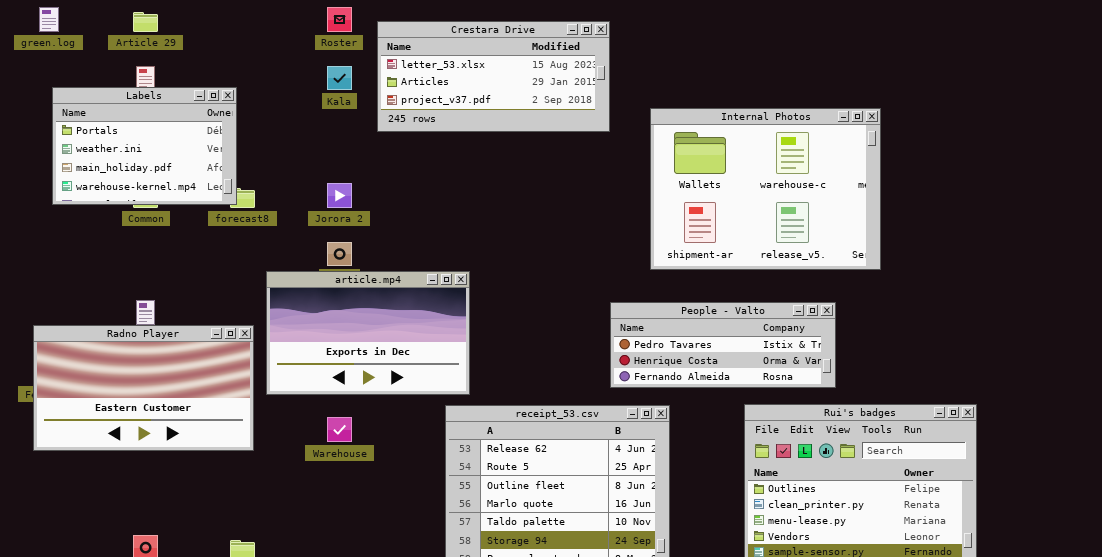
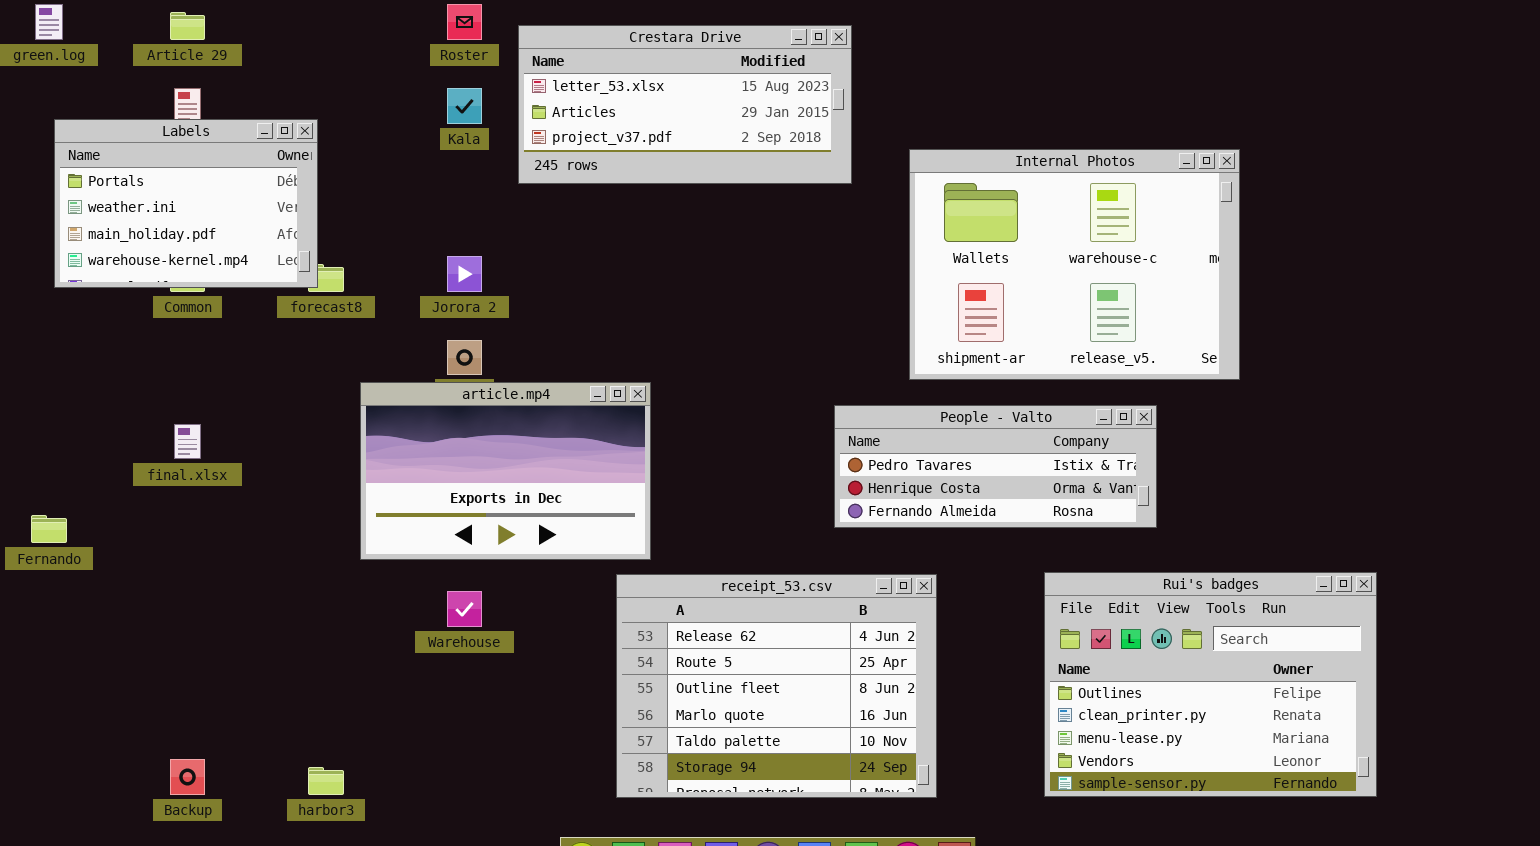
People - Valto: [610,302,836,388] -> [834,405,1157,528], moved
Radno Player: [33,325,254,451] -> none, closed

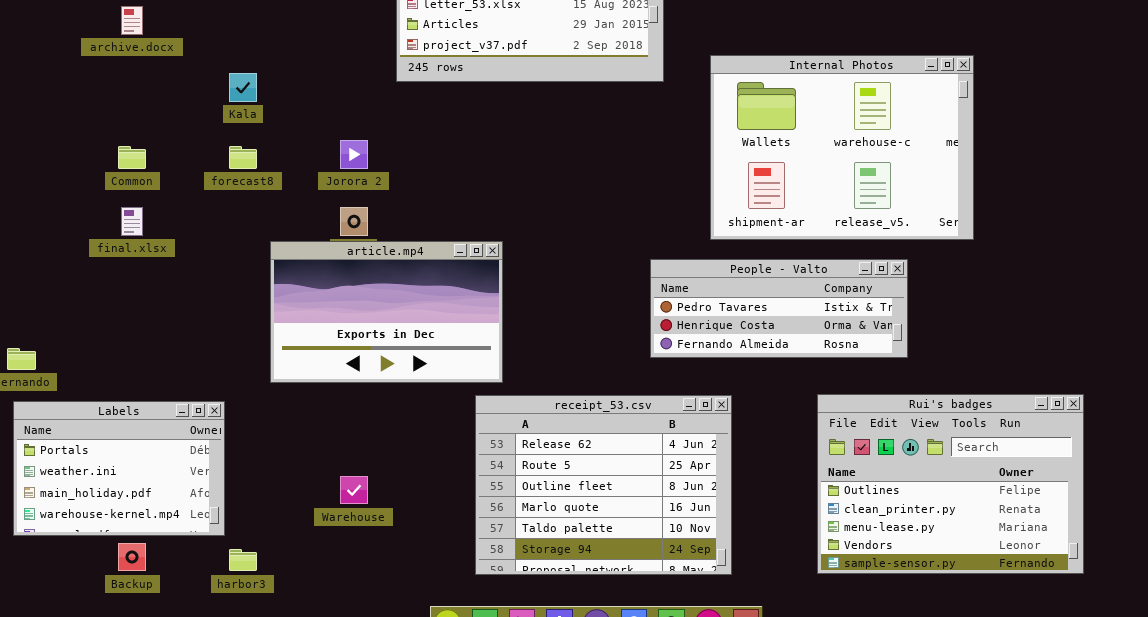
Kala: [447,88,482,124] -> [229,73,257,102], moved
Labels: [54,119,318,288] -> [13,401,225,536], moved
final.xlsx: [174,424,201,459] -> [121,207,143,236], moved
Warehouse: [447,591,482,627] -> [340,476,368,504], moved

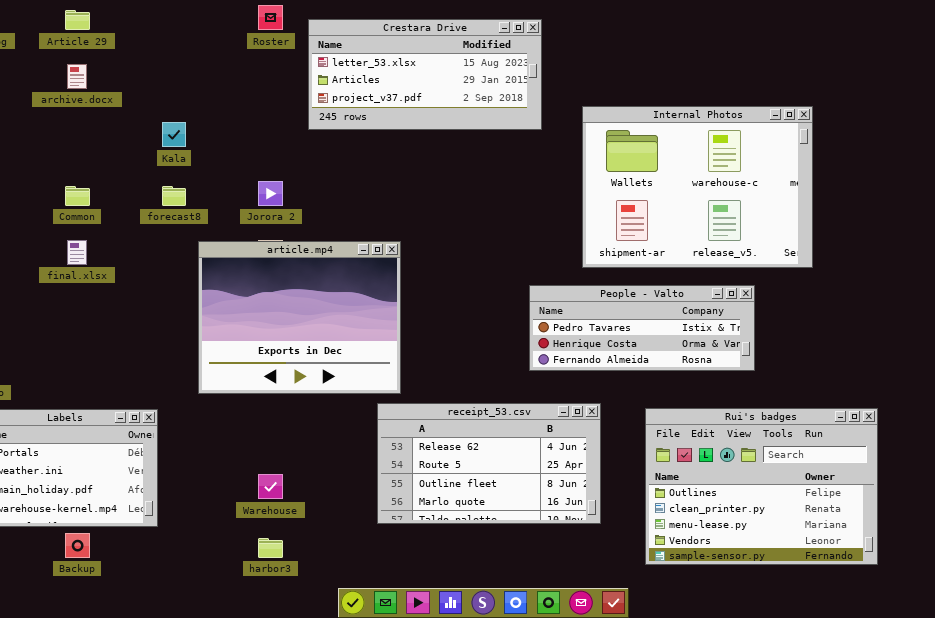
article.mp4: [270,241,503,383] -> [198,241,401,394], resized
Rui's badges: [817,394,1084,574] -> [645,408,878,565], moved
receipt_53.csv: [475,395,732,575] -> [377,403,601,524], resized
harbor3: [229,549,257,571] -> [258,538,283,558], moved

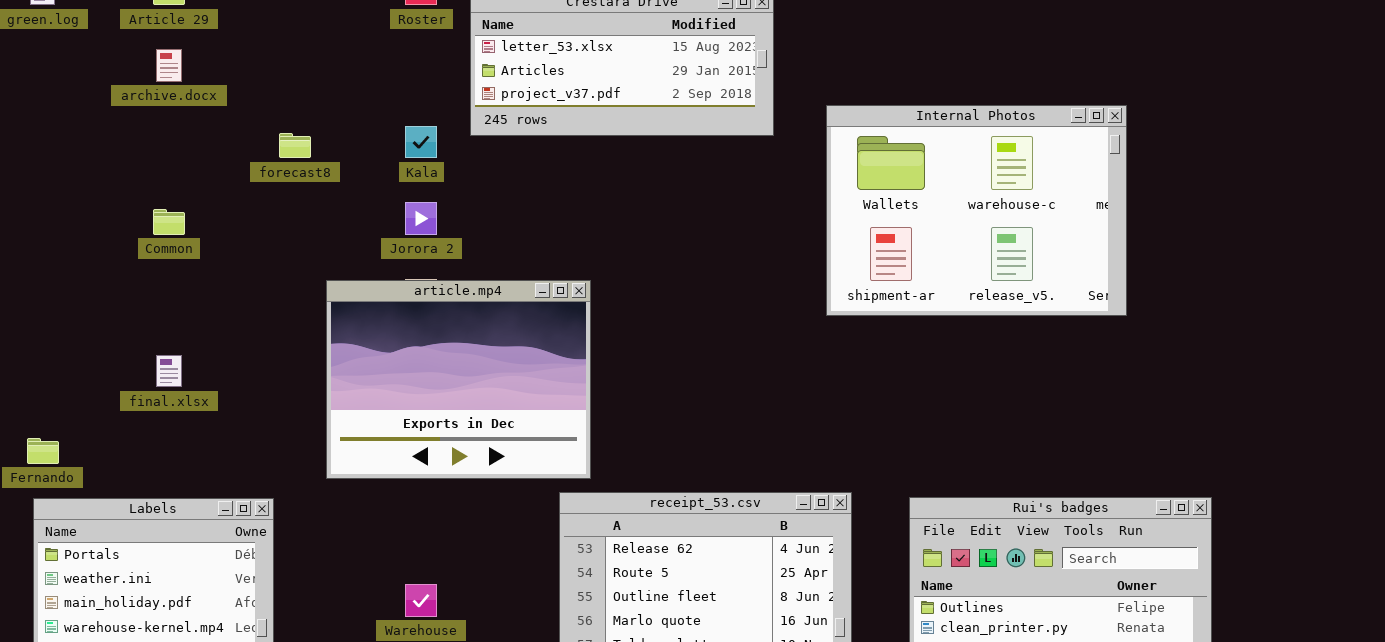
Kala: [162,122,186,147] -> [405,126,437,158], moved
forecast8: [162,186,186,206] -> [279,133,311,158], moved
final.xlsx: [67,240,87,265] -> [156,355,182,387], moved
People - Valto: [529,285,755,371] -> none, closed

